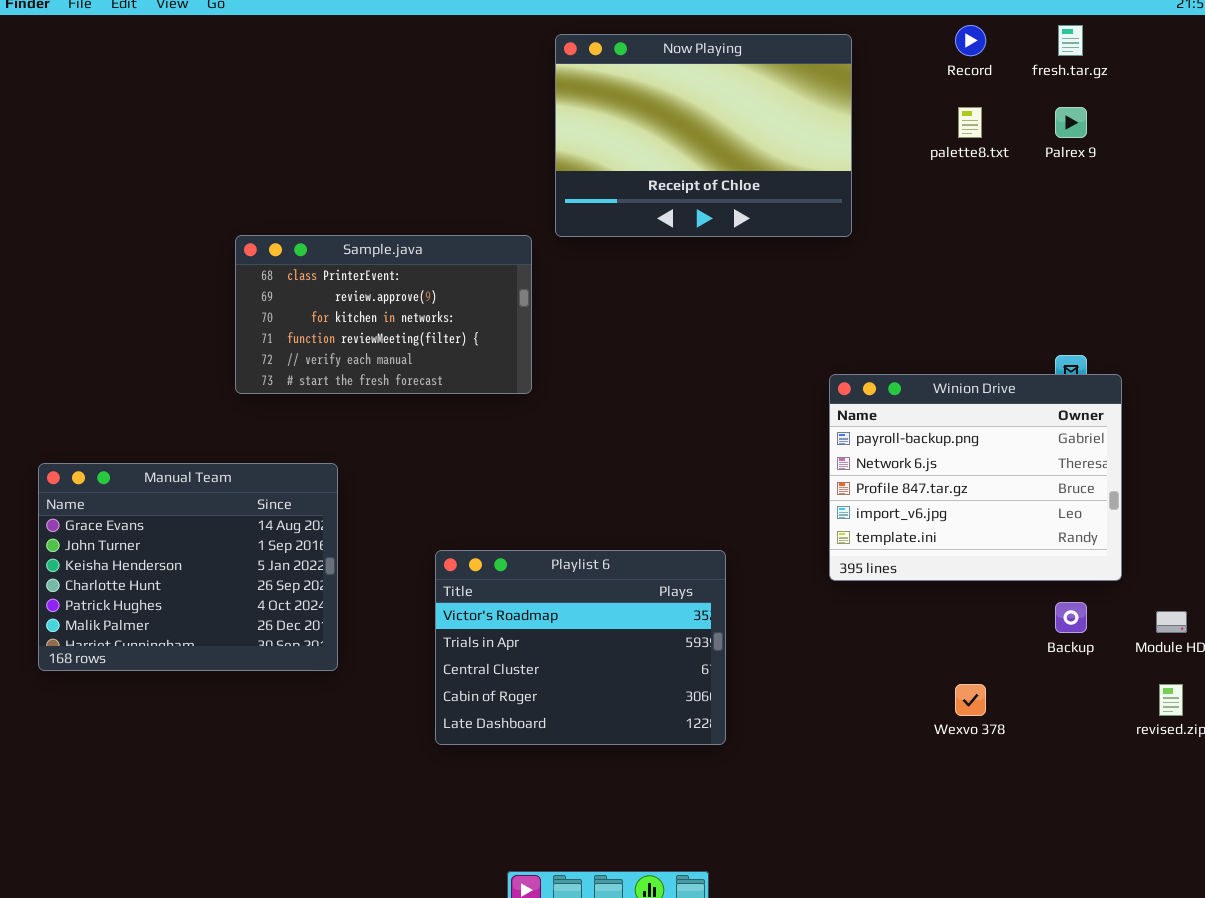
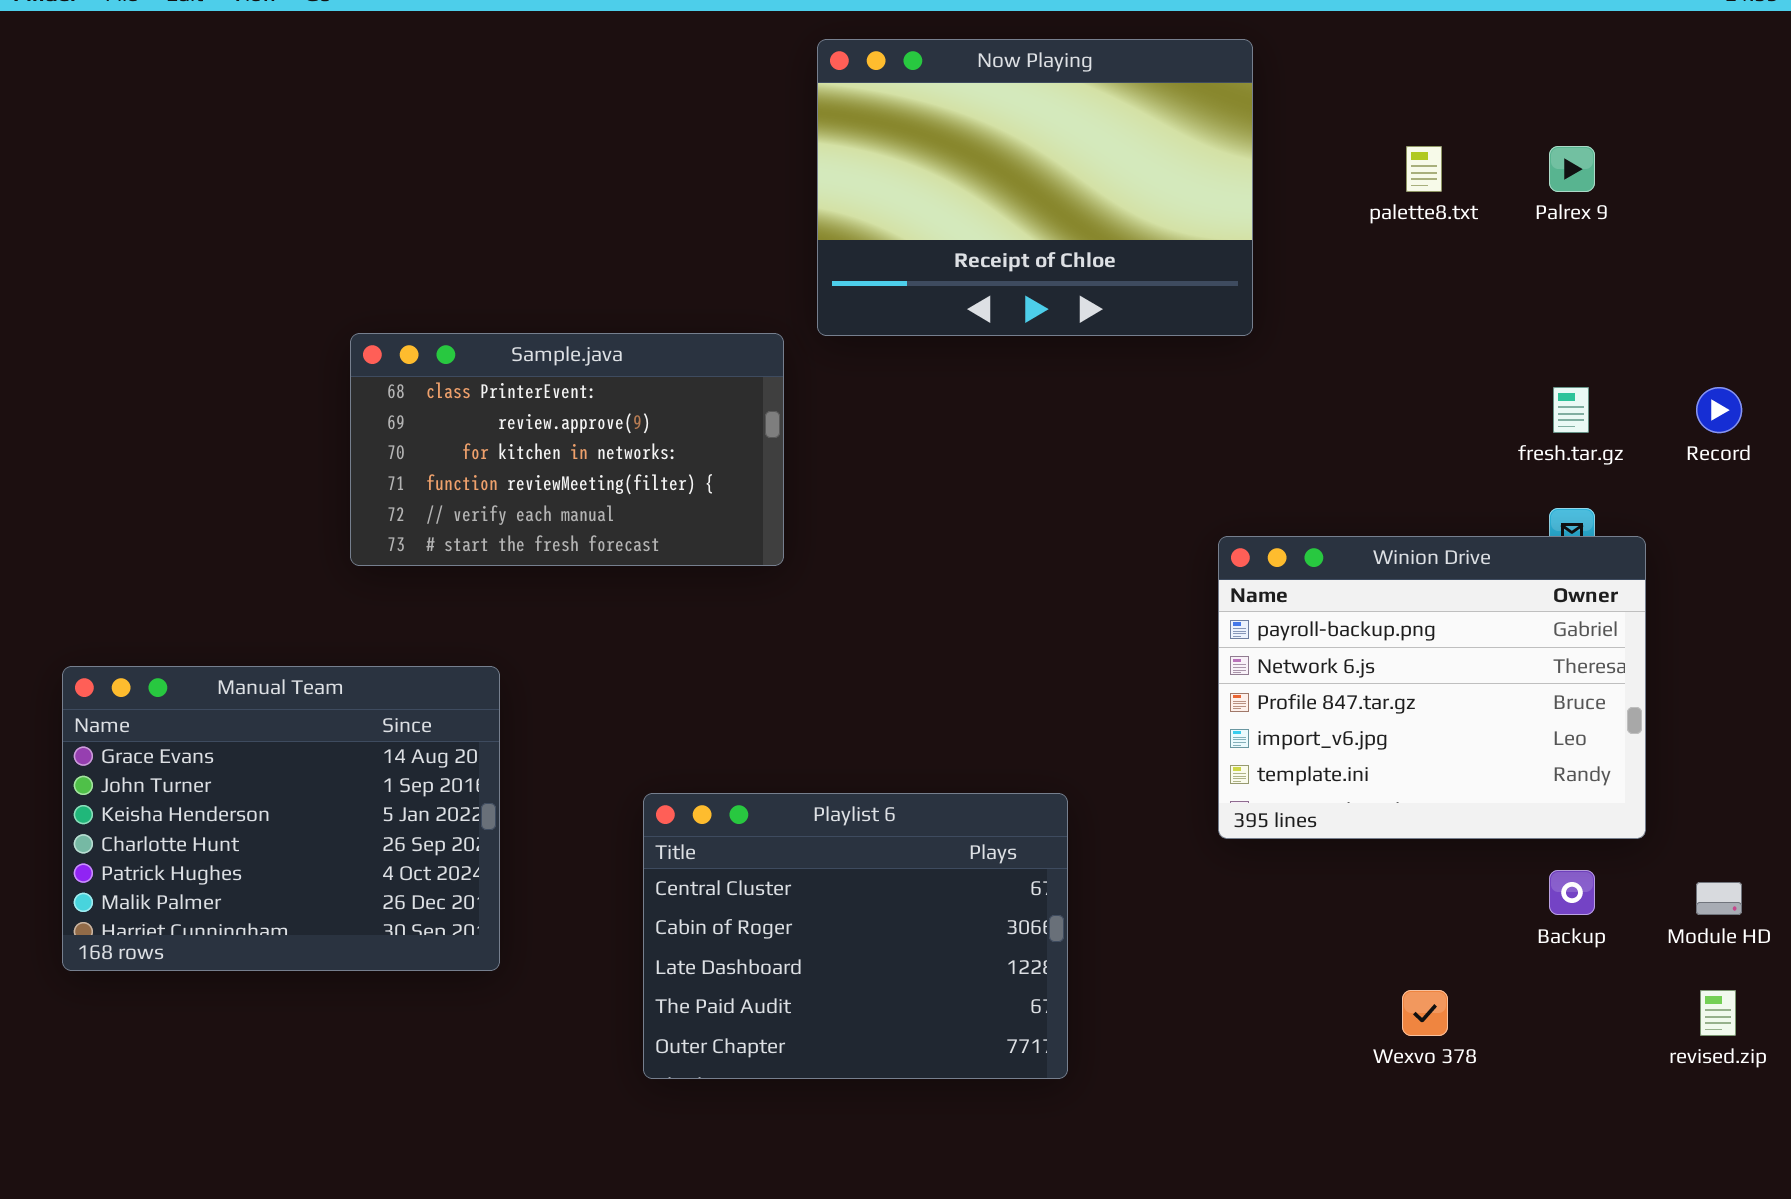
Record: [955,25,986,56] -> [1696,387,1742,433], moved
fresh.tar.gz: [1058,25,1083,56] -> [1553,387,1589,433], moved
Playlist 6: [435,550,726,745] -> [643,793,1068,1079], scrolled down 2 rows

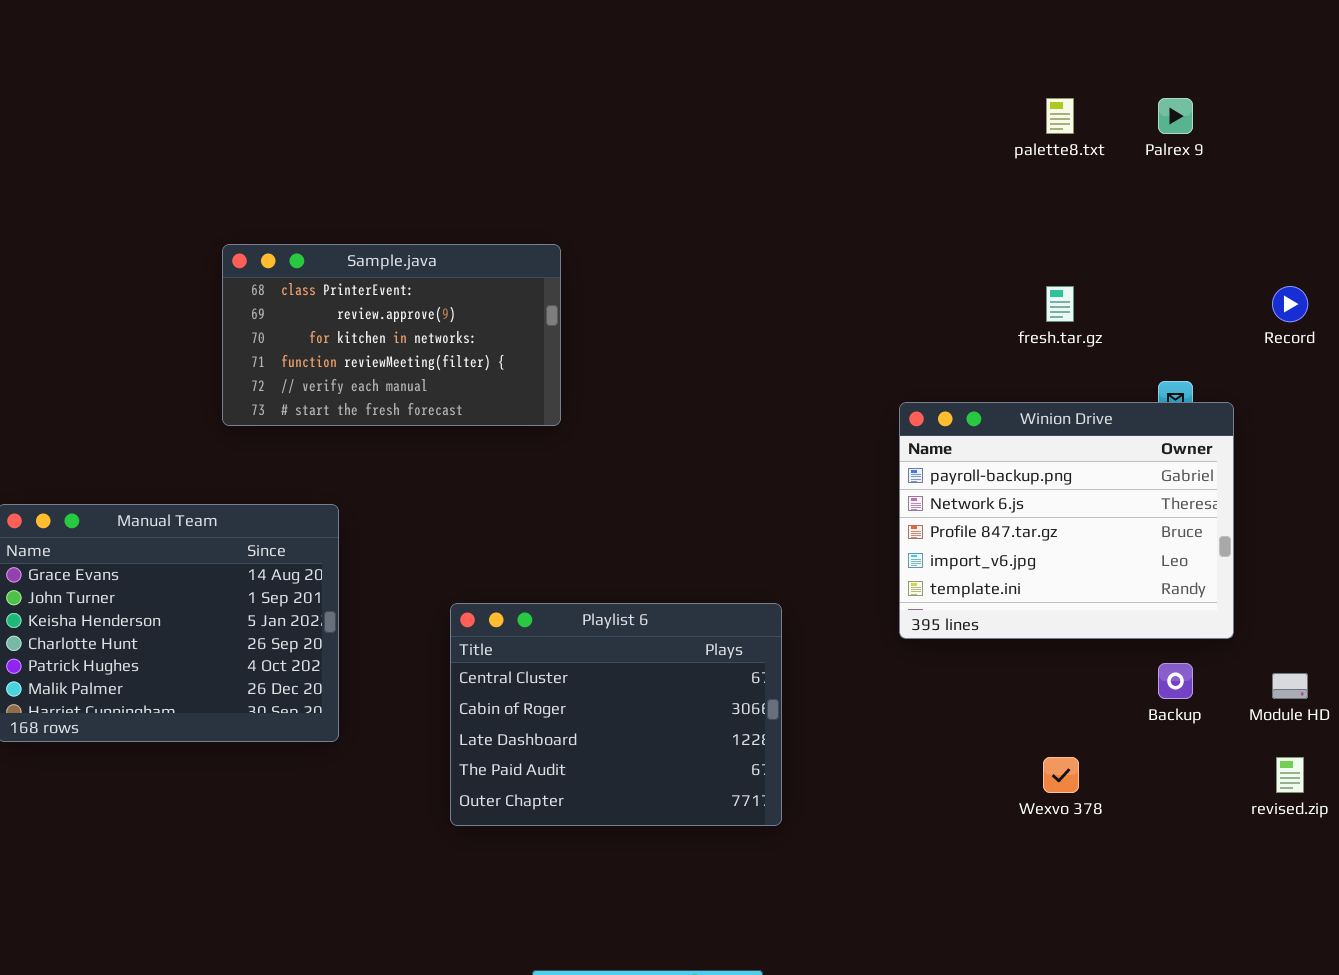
Now Playing: [817,39,1253,336] -> none, closed
fresh.tar.gz: [1553,387,1589,433] -> [1046,286,1074,322], moved

